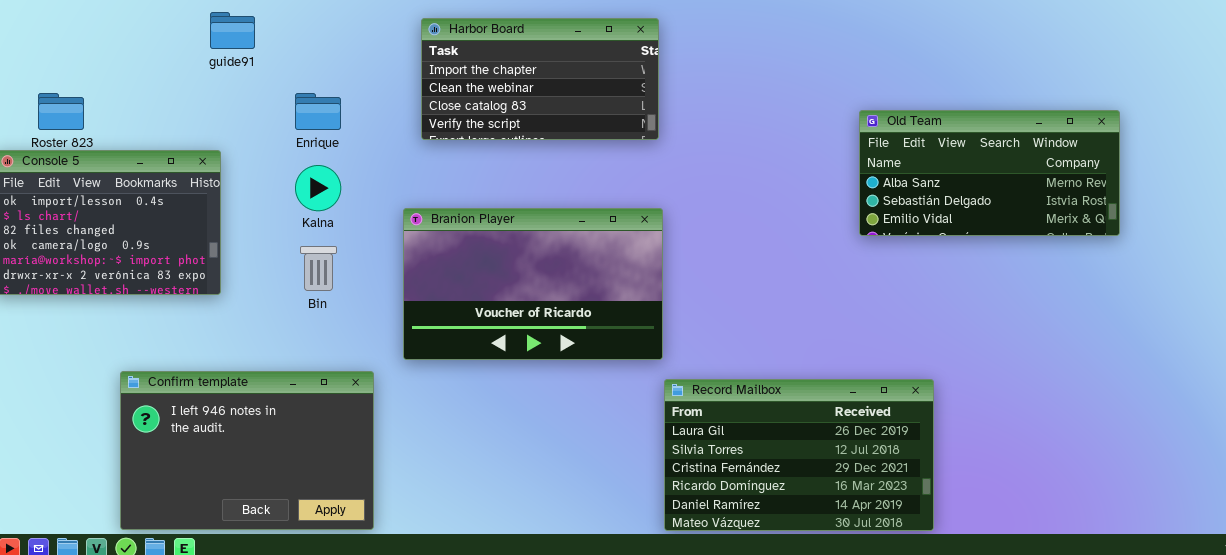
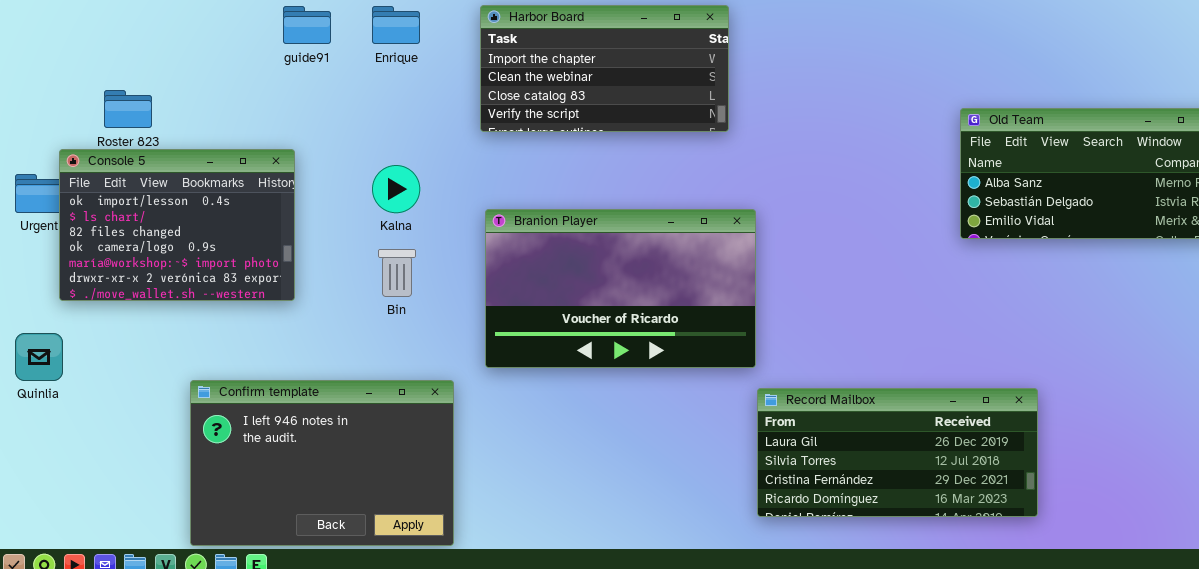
Harbor Board: [421,18,659,140] -> [480,5,729,132], moved
Enrique: [295,93,341,130] -> [372,6,420,44], moved
Record Mailbox: [664,379,934,531] -> [757,388,1038,517], resized

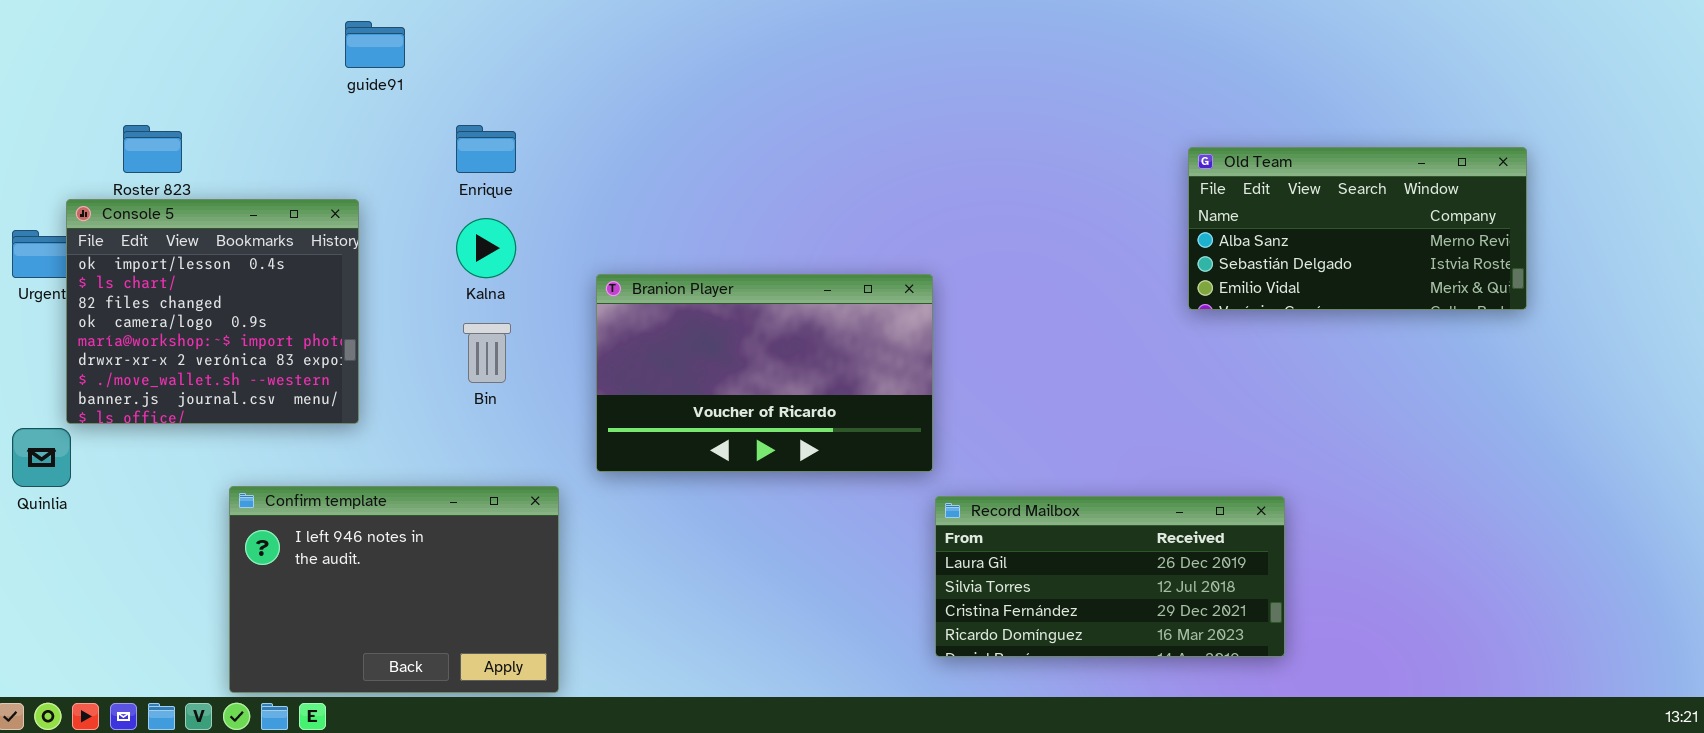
Harbor Board: [480,5,729,132] -> none, closed
Enrique: [372,6,420,44] -> [456,125,516,173], moved
Console 5: [59,149,295,301] -> [66,199,359,424], resized

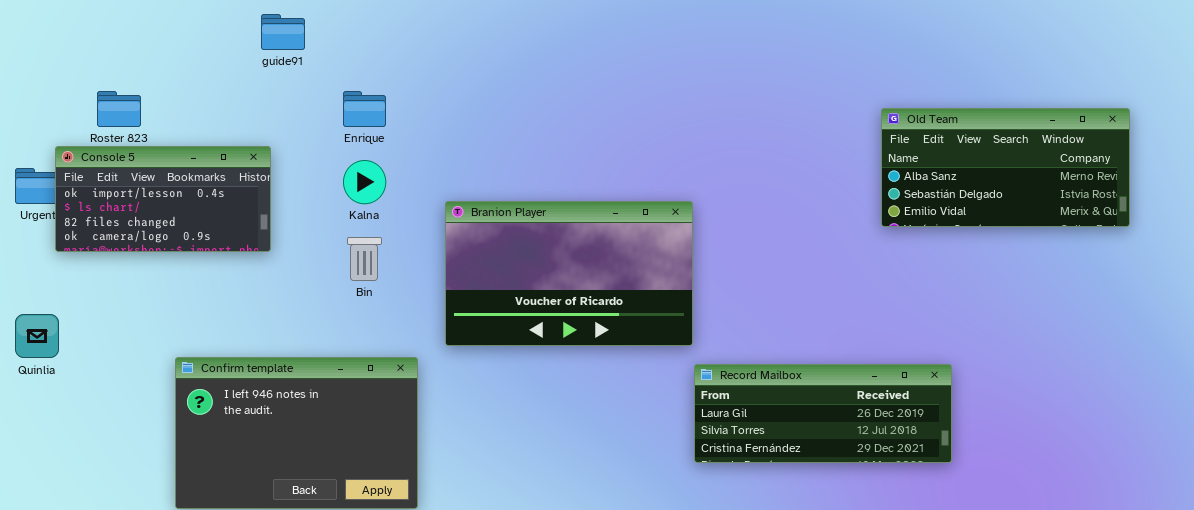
Console 5: [66,199,359,424] -> [55,146,271,252], resized
Record Mailbox: [935,496,1285,657] -> [694,364,952,463], resized

